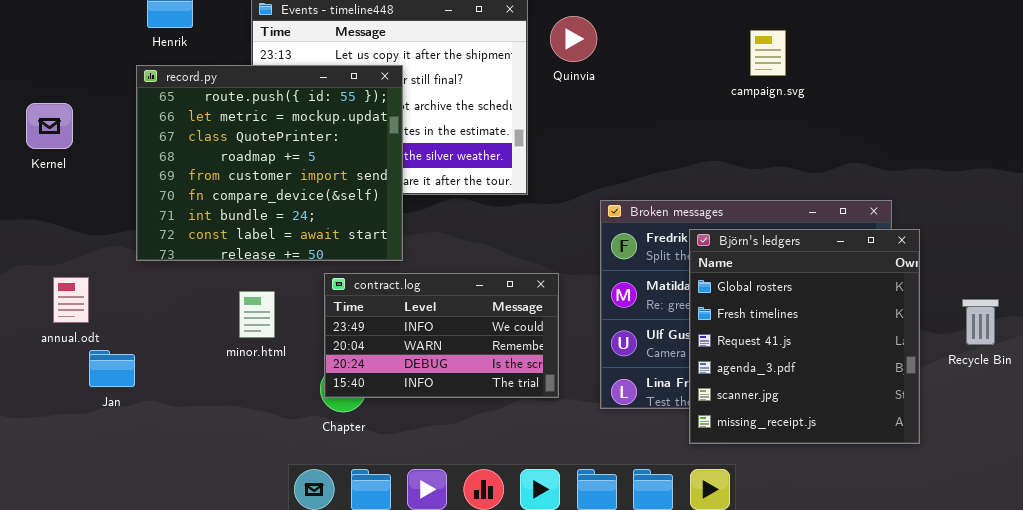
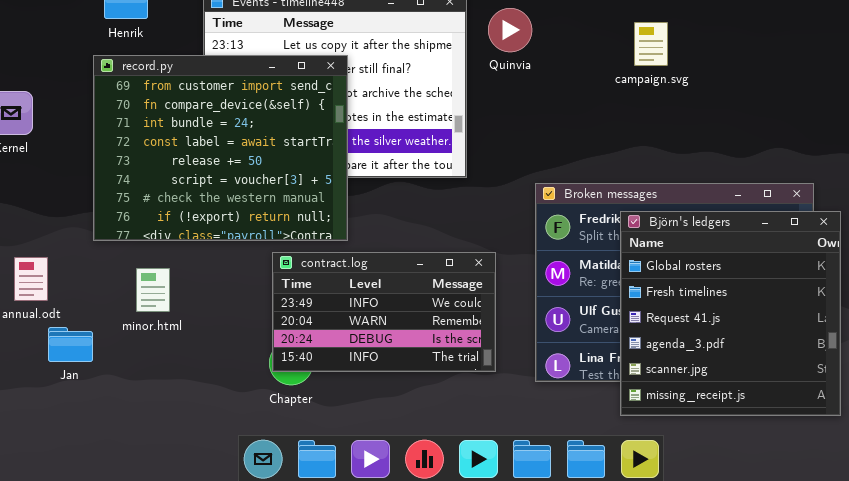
campaign.svg: [750,30,786,76] -> [634,22,668,66], moved
record.py: [136,65,403,261] -> [93,55,348,241], scrolled down 4 rows
minor.html: [239,291,275,338] -> [136,268,170,312], moved

